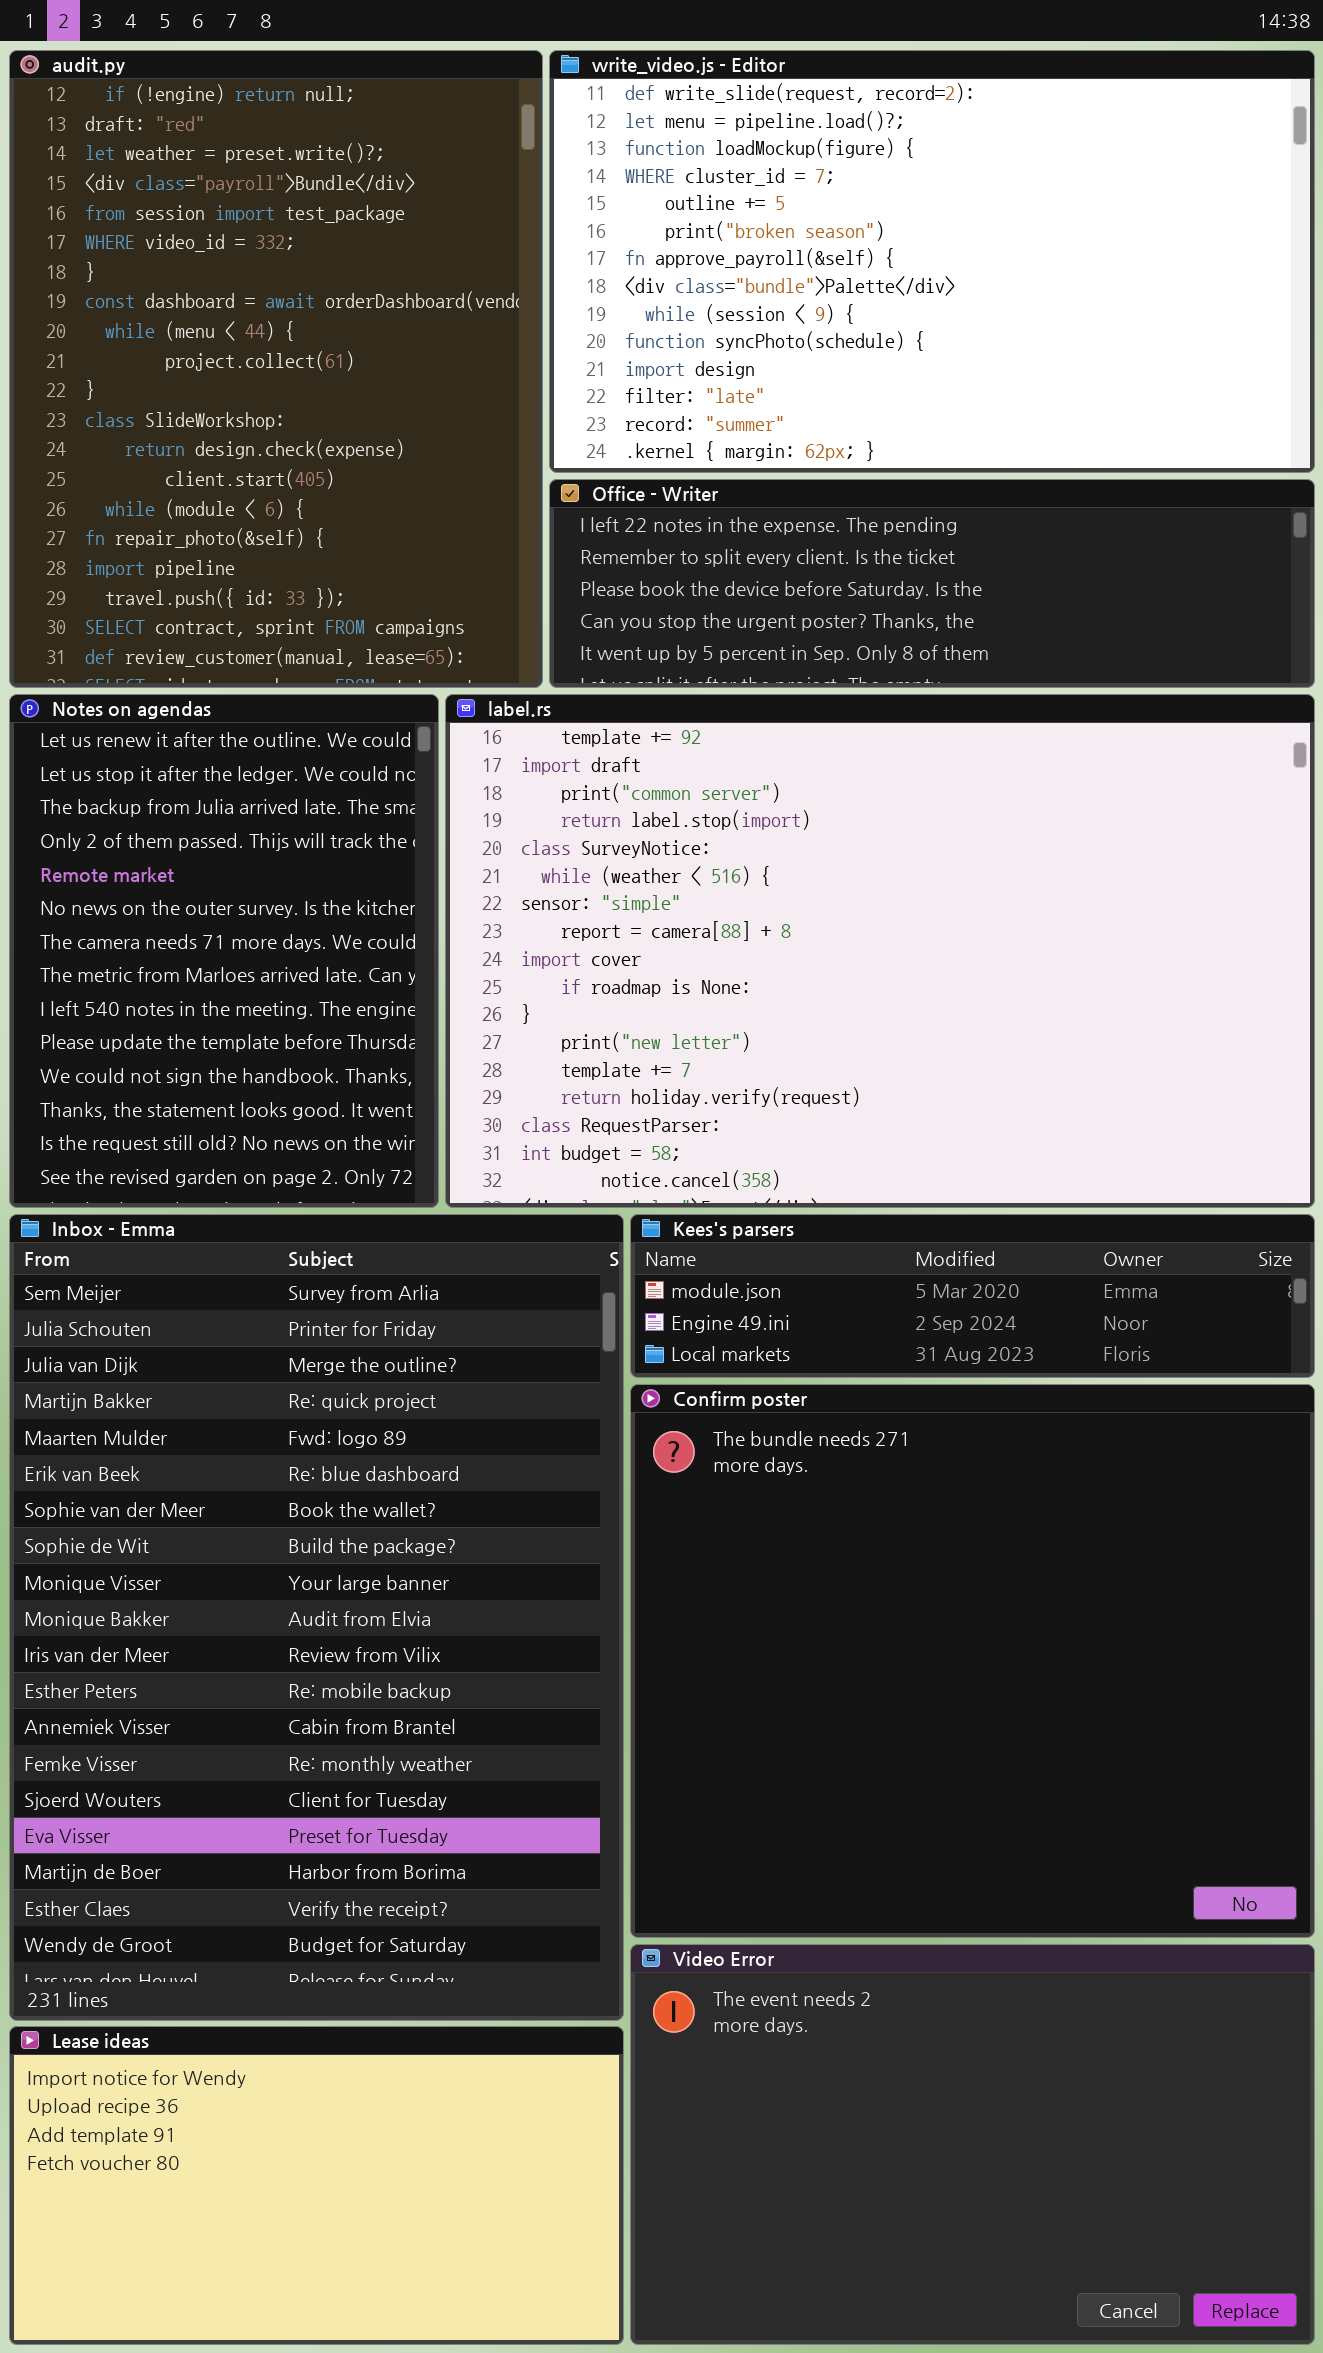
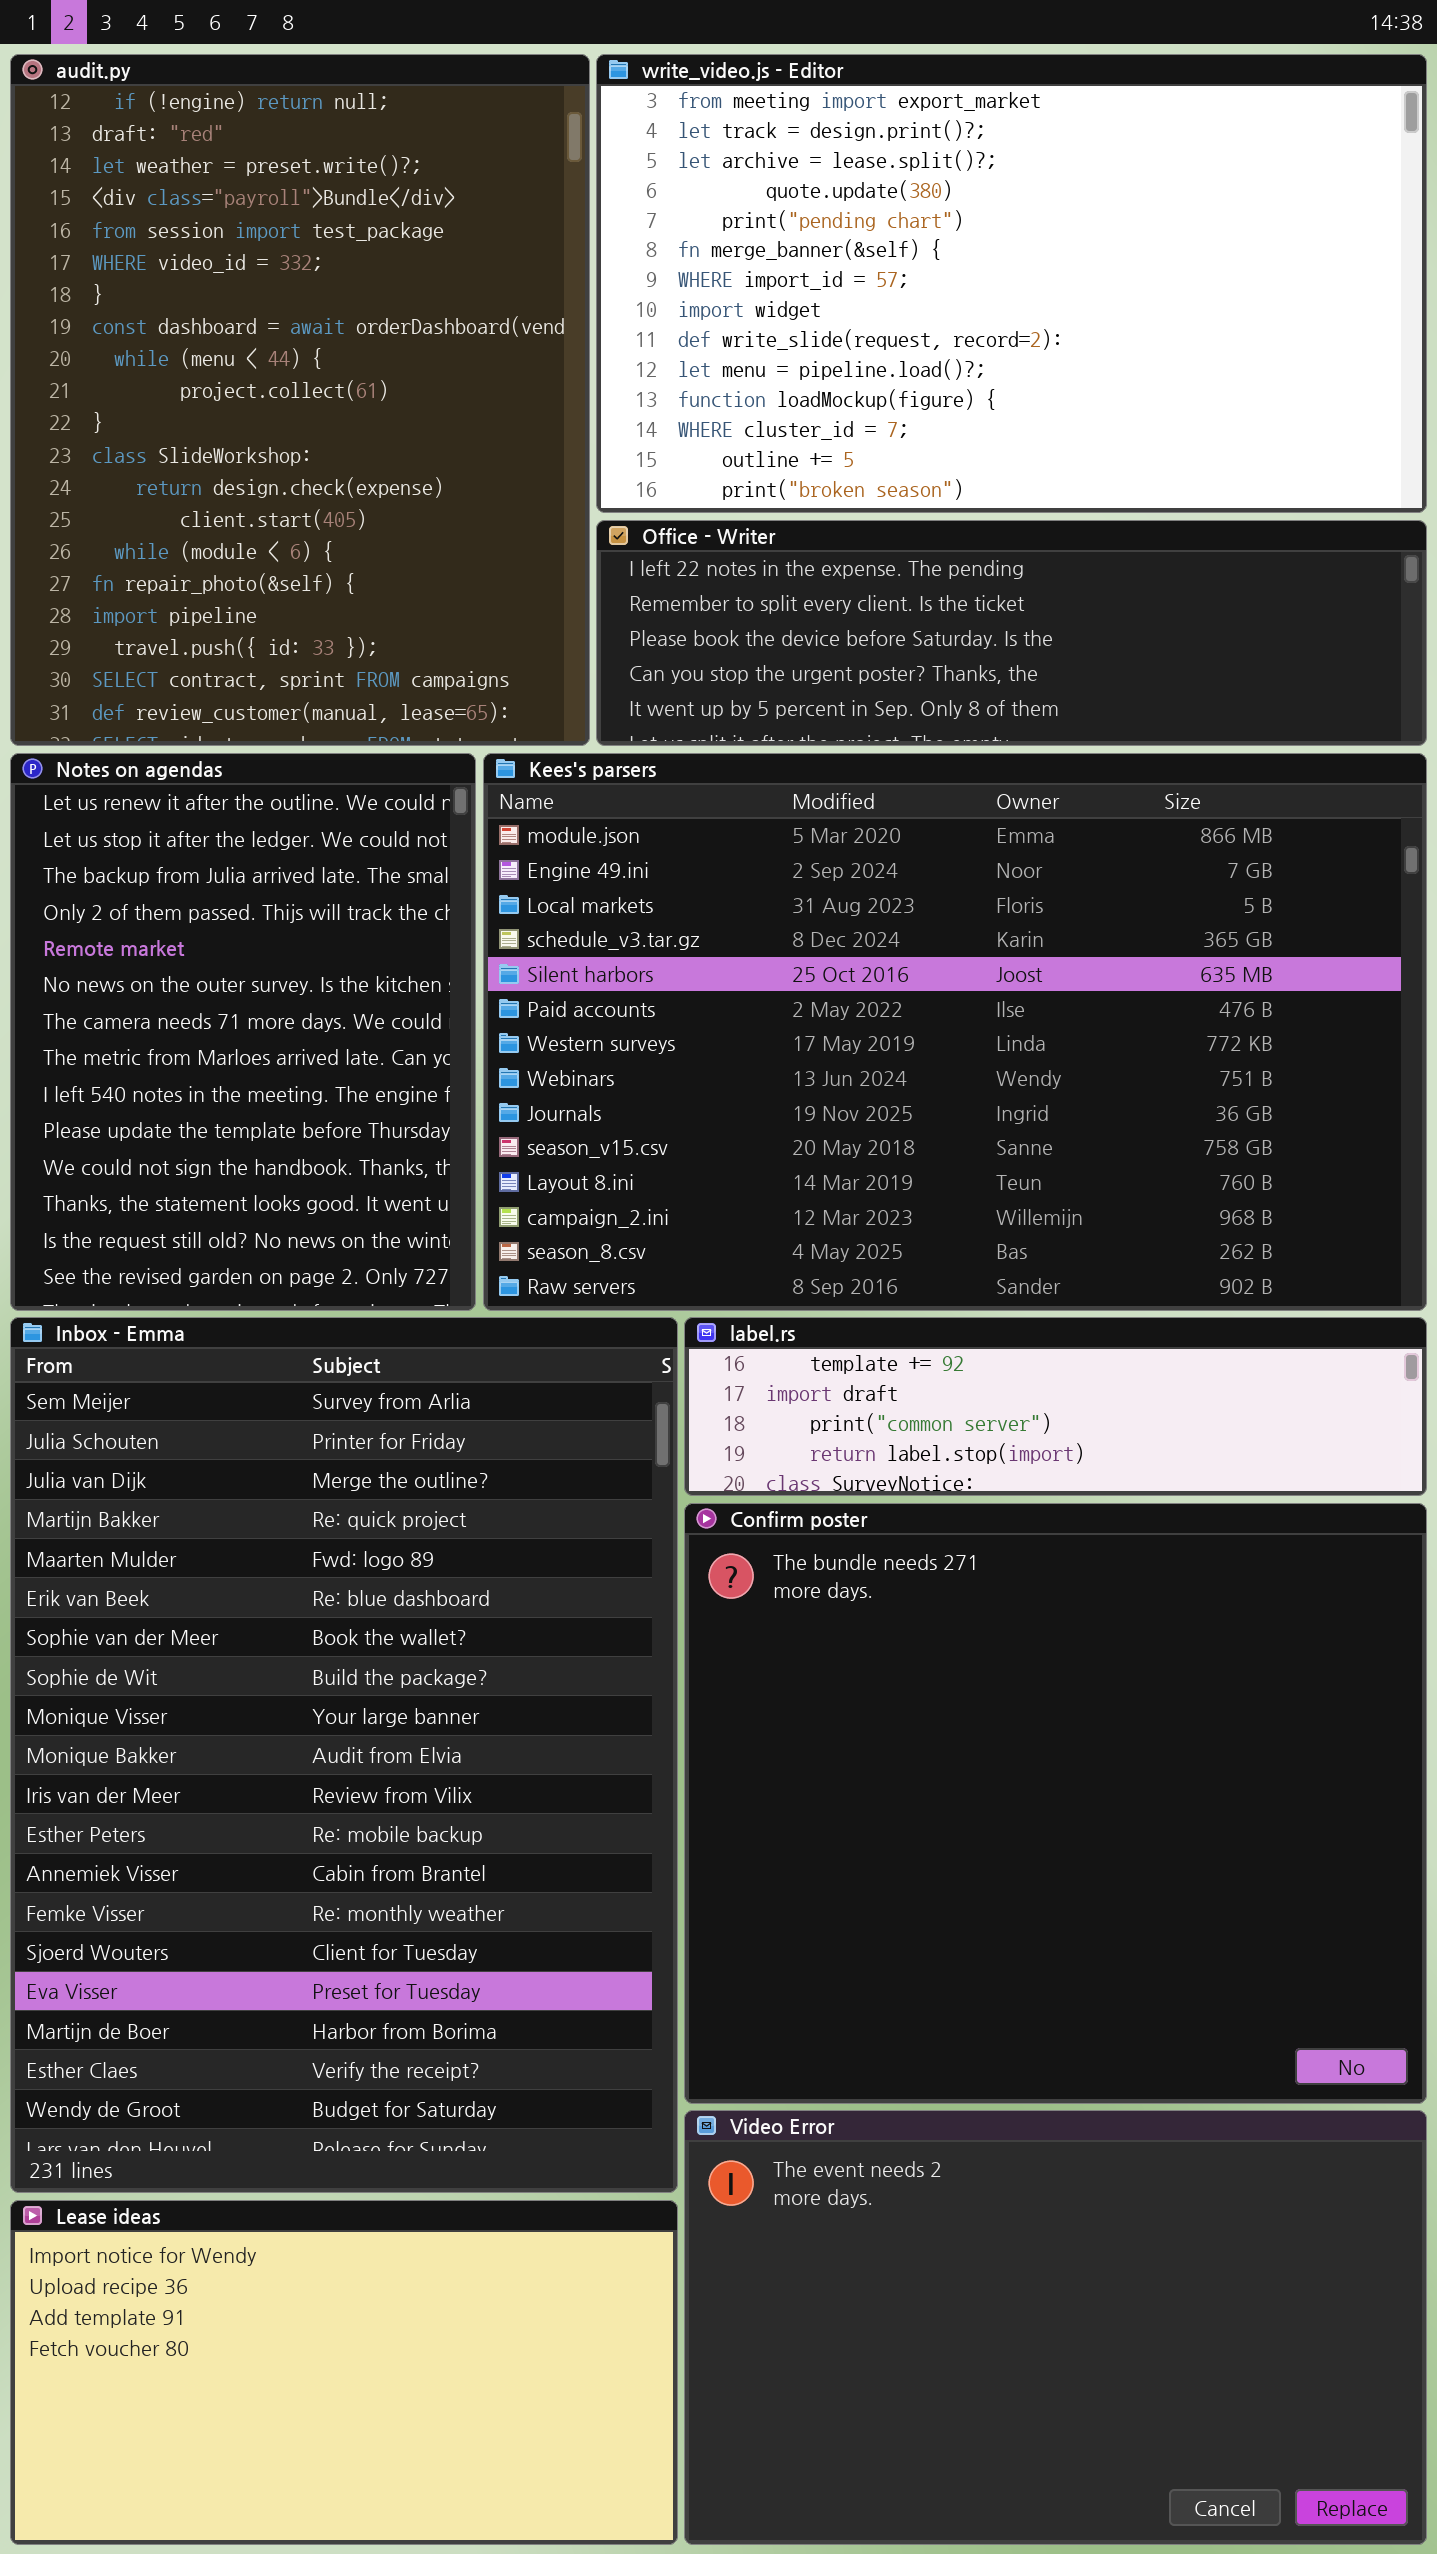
write_video.js - Editor: [549,50,1315,473] -> [596,54,1427,513], scrolled up 8 rows
label.rs: [445,694,1315,1208] -> [684,1317,1427,1496], moved, resized
Kees's parsers: [630,1214,1315,1378] -> [483,753,1427,1311], moved, resized

